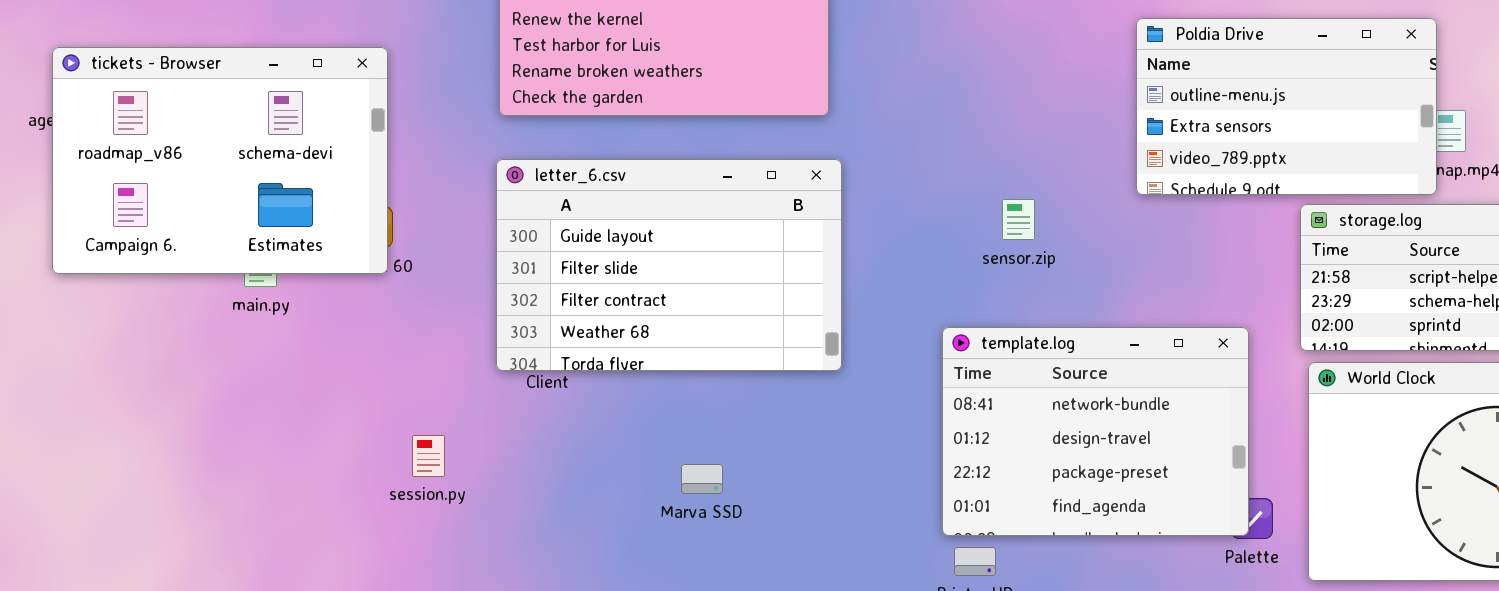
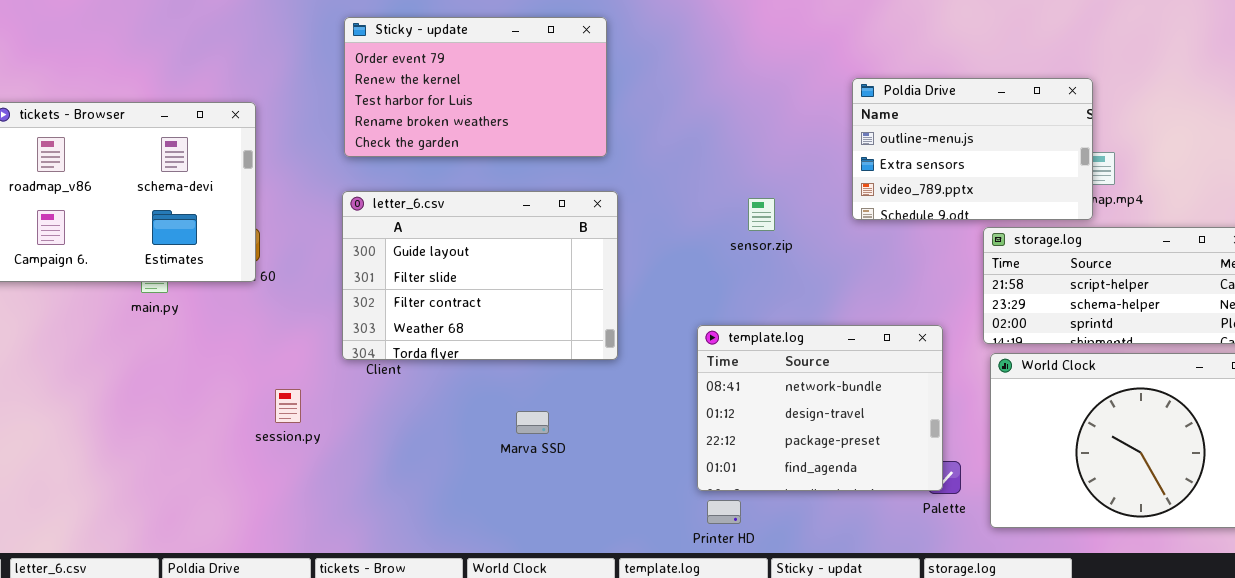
sensor.zip: [1002,199,1035,240] -> [748,198,775,231], moved
session.py: [412,435,445,477] -> [275,389,301,423], moved
Marva SSD: [681,464,723,494] -> [516,411,549,434], moved

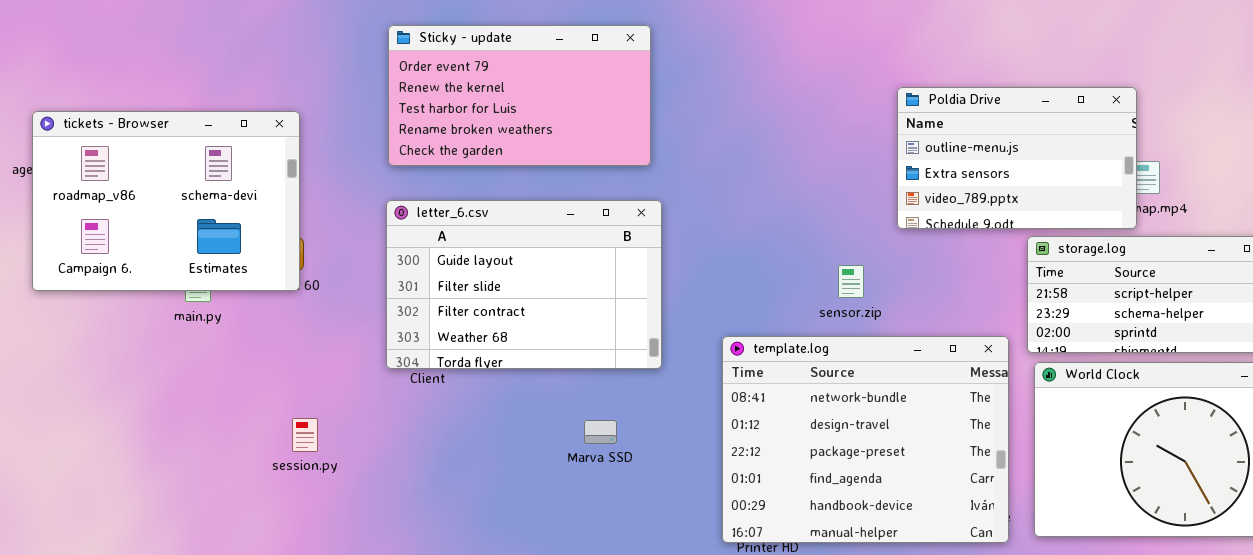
sensor.zip: [748,198,775,231] -> [838,265,864,298], moved
template.log: [697,325,943,491] -> [722,336,1009,543], moved, resized
session.py: [275,389,301,423] -> [292,418,318,452], moved
Marva SSD: [516,411,549,434] -> [584,420,617,444], moved

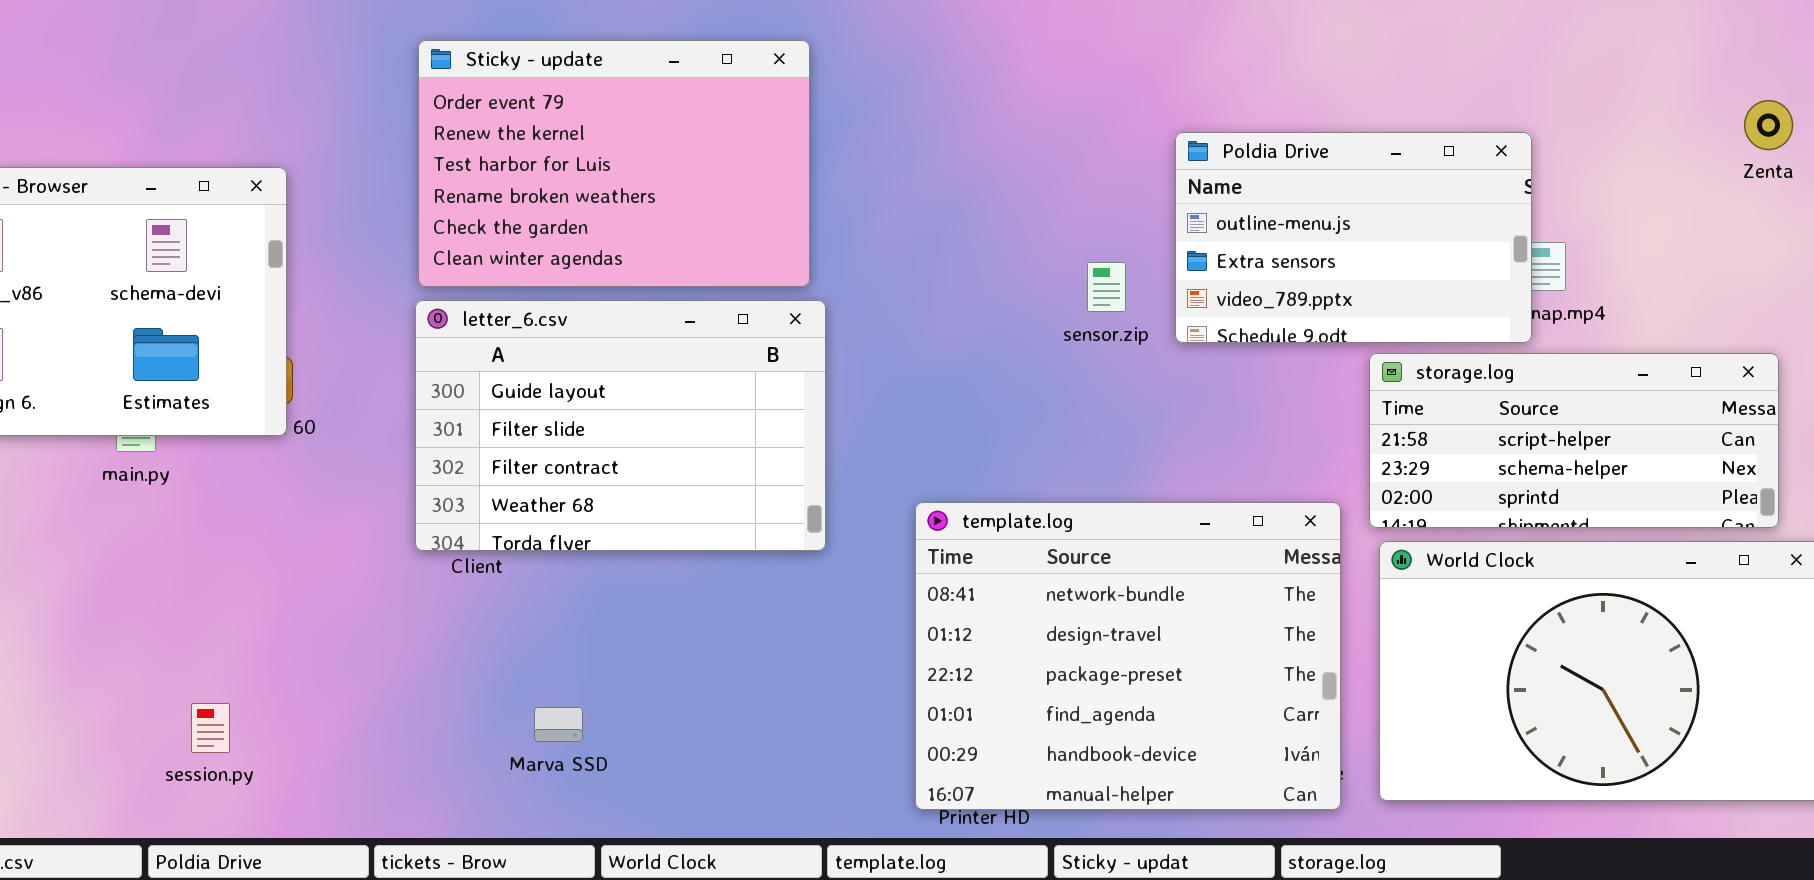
Sticky - update: [388,25,651,166] -> [418,40,810,287], resized
sensor.zip: [838,265,864,298] -> [1087,262,1126,312], moved
session.py: [292,418,318,452] -> [191,703,230,753], moved
Marva SSD: [584,420,617,444] -> [534,707,583,742], moved

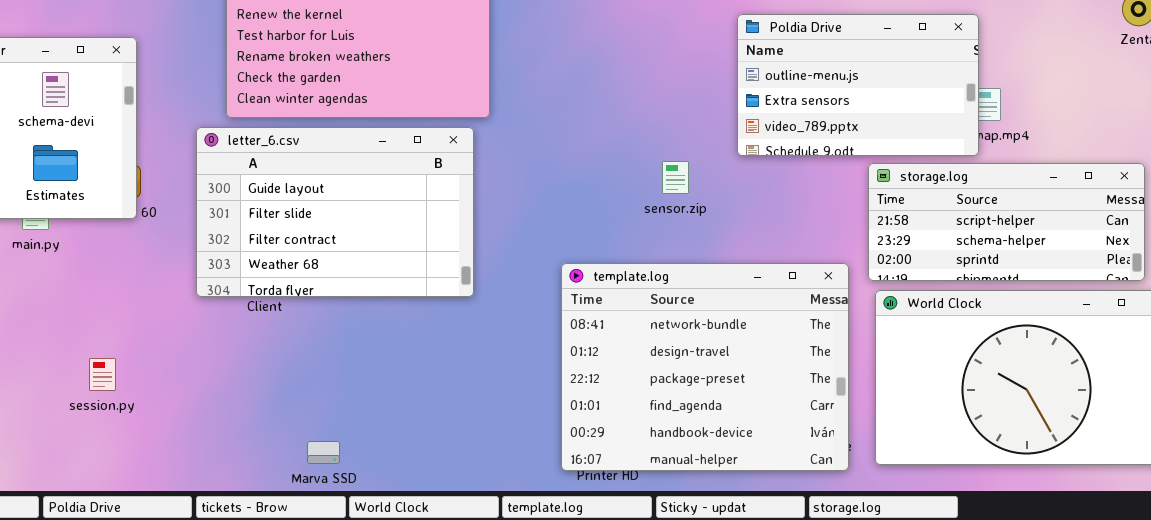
sensor.zip: [1087,262,1126,312] -> [662,161,689,194], moved
letter_6.csv: [415,300,826,551] -> [196,127,474,297], moved
session.py: [191,703,230,753] -> [89,358,116,391], moved
Marva SSD: [534,707,583,742] -> [307,441,340,464], moved

